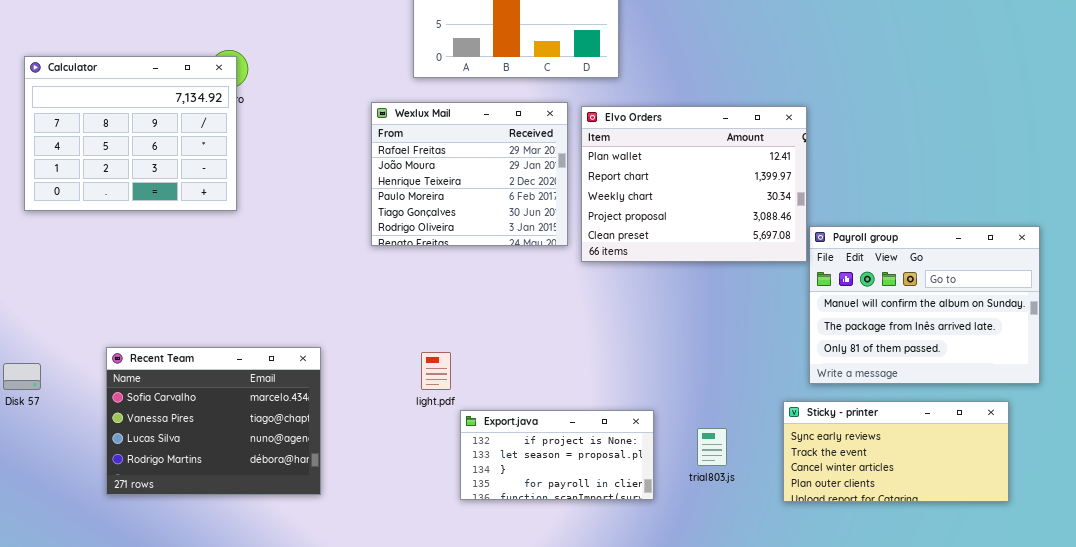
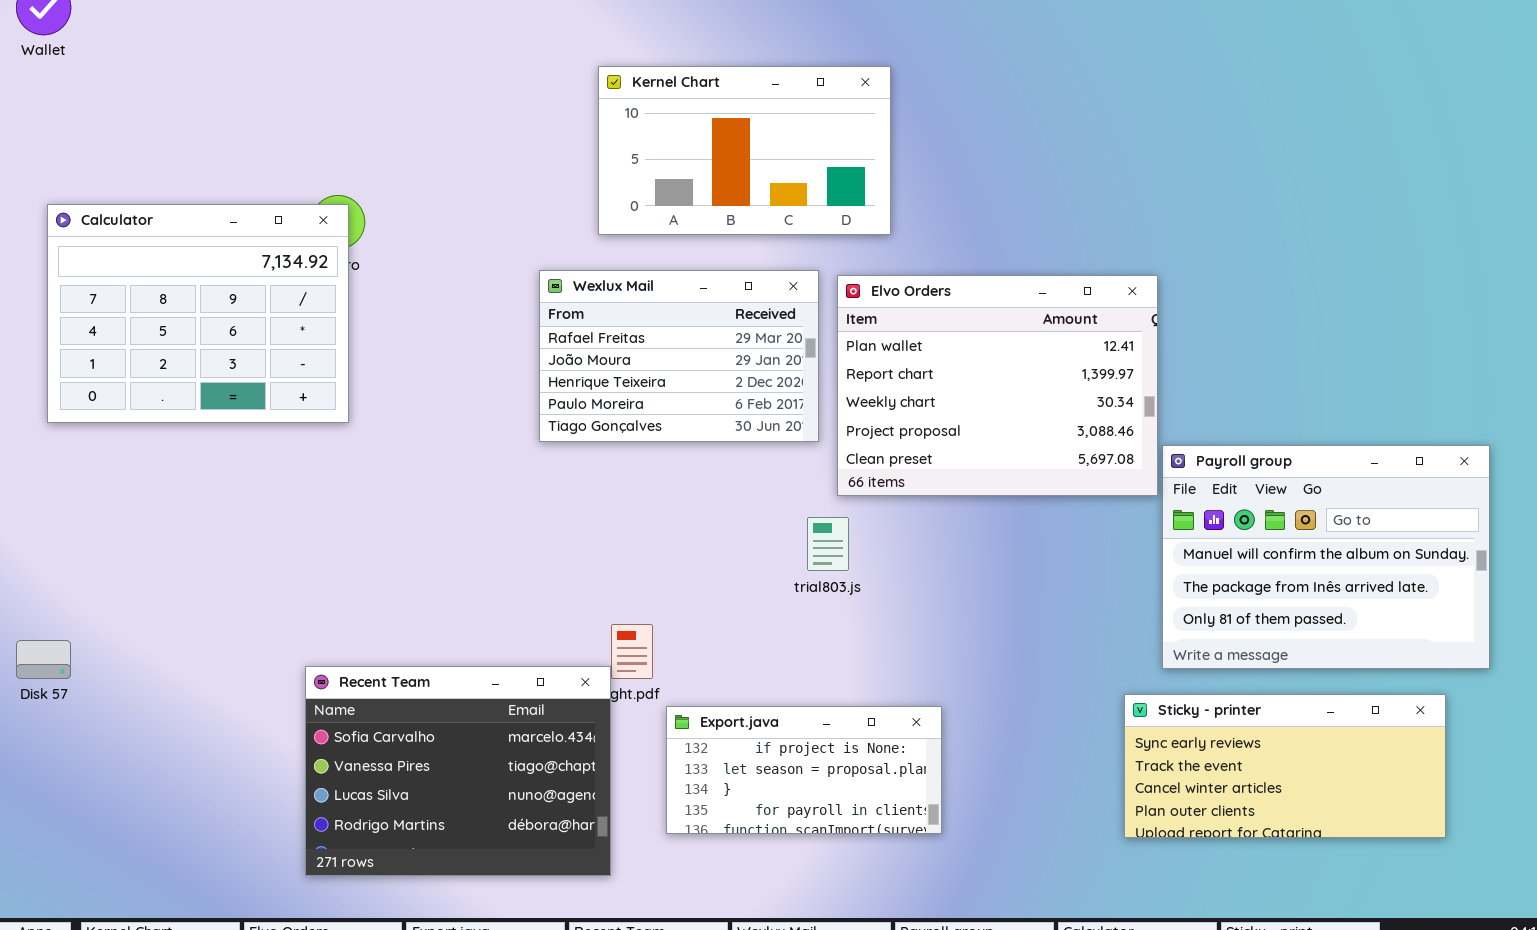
Wexlux Mail: [371,102,568,246] -> [539,270,819,442], resized
Recent Team: [106,347,321,495] -> [305,666,611,876], moved
trial803.js: [697,428,727,466] -> [807,517,849,571], moved

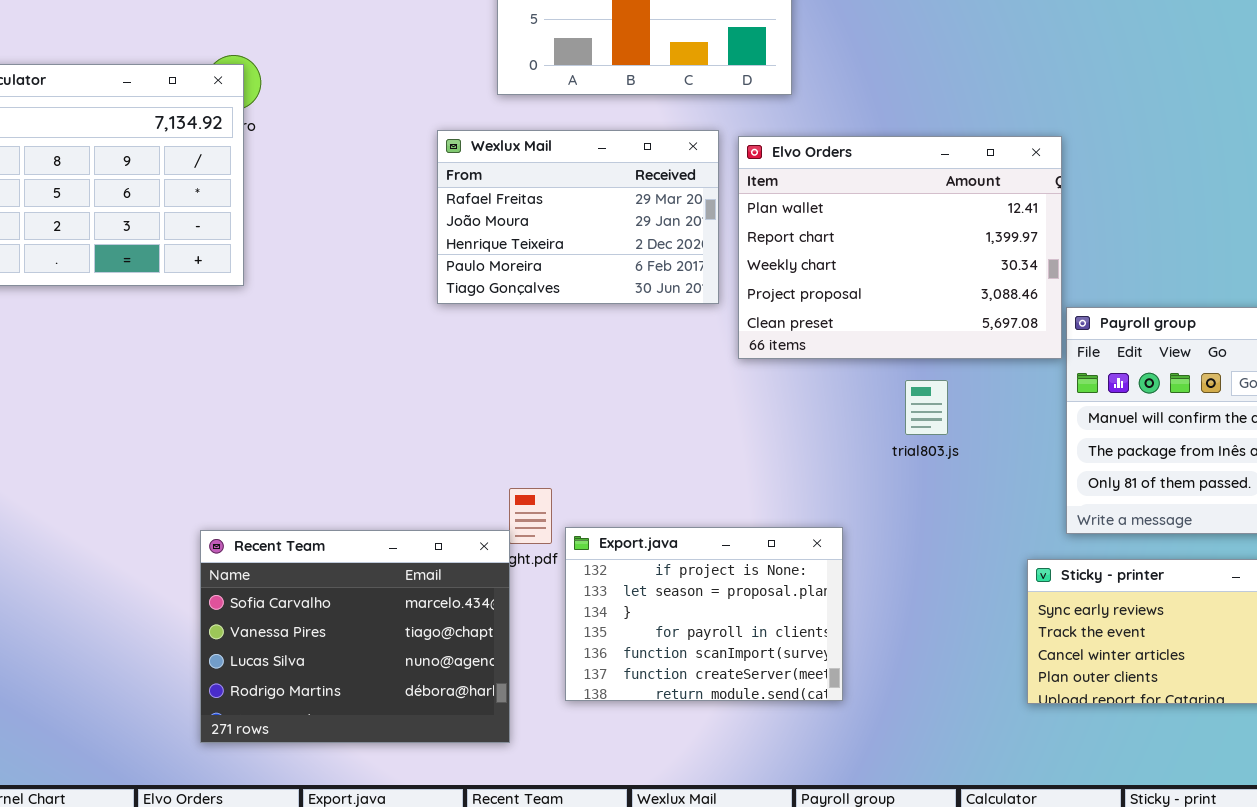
trial803.js: [807,517,849,571] -> [905,380,948,435], moved
Export.java: [666,706,942,834] -> [565,527,843,701], resized

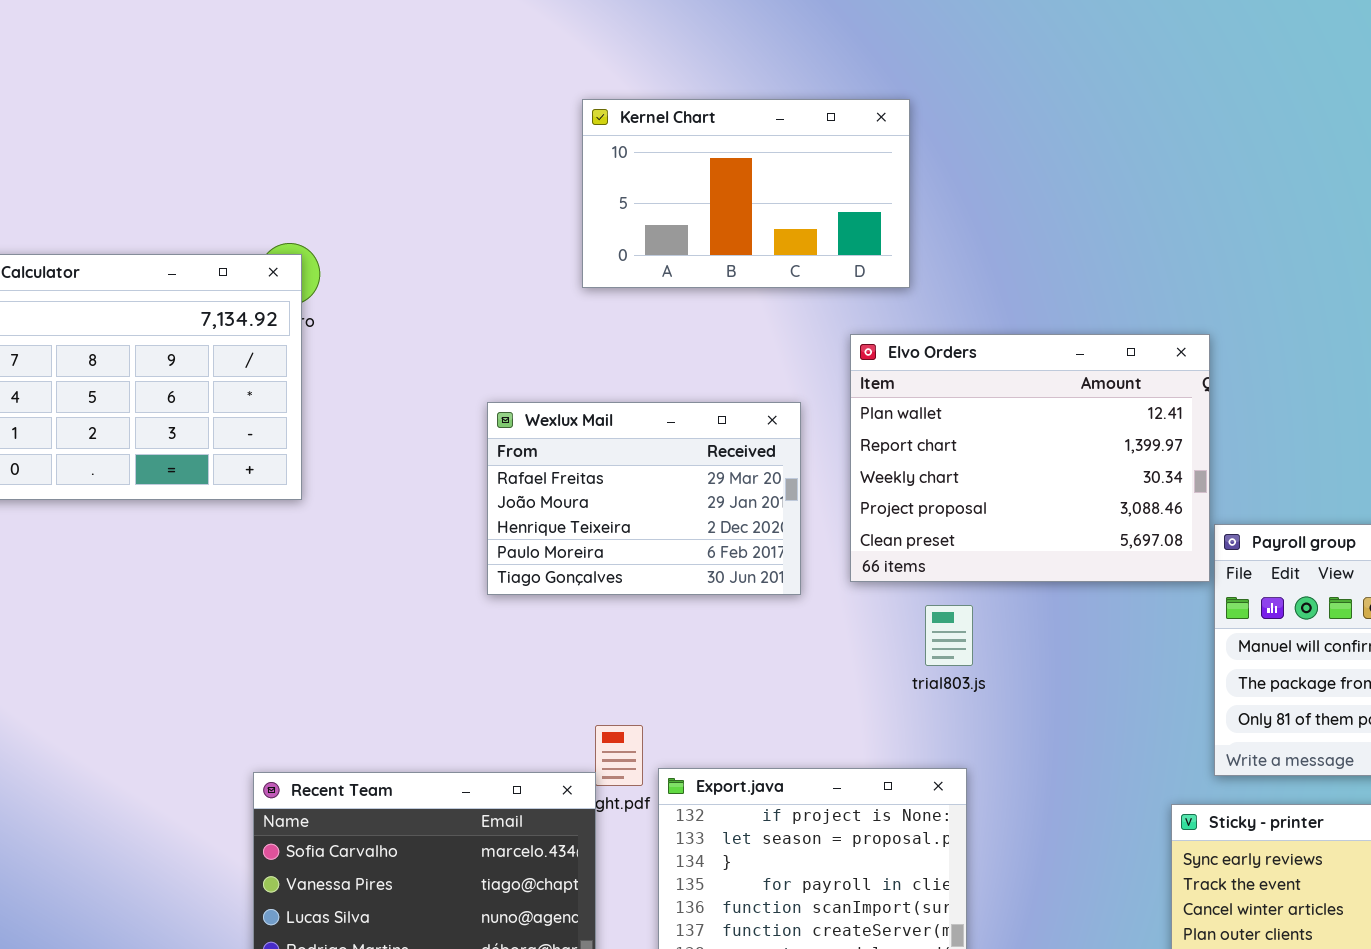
Wexlux Mail: [437,130,719,304] -> [487,402,801,595], moved
trial803.js: [905,380,948,435] -> [925,605,973,666], moved

